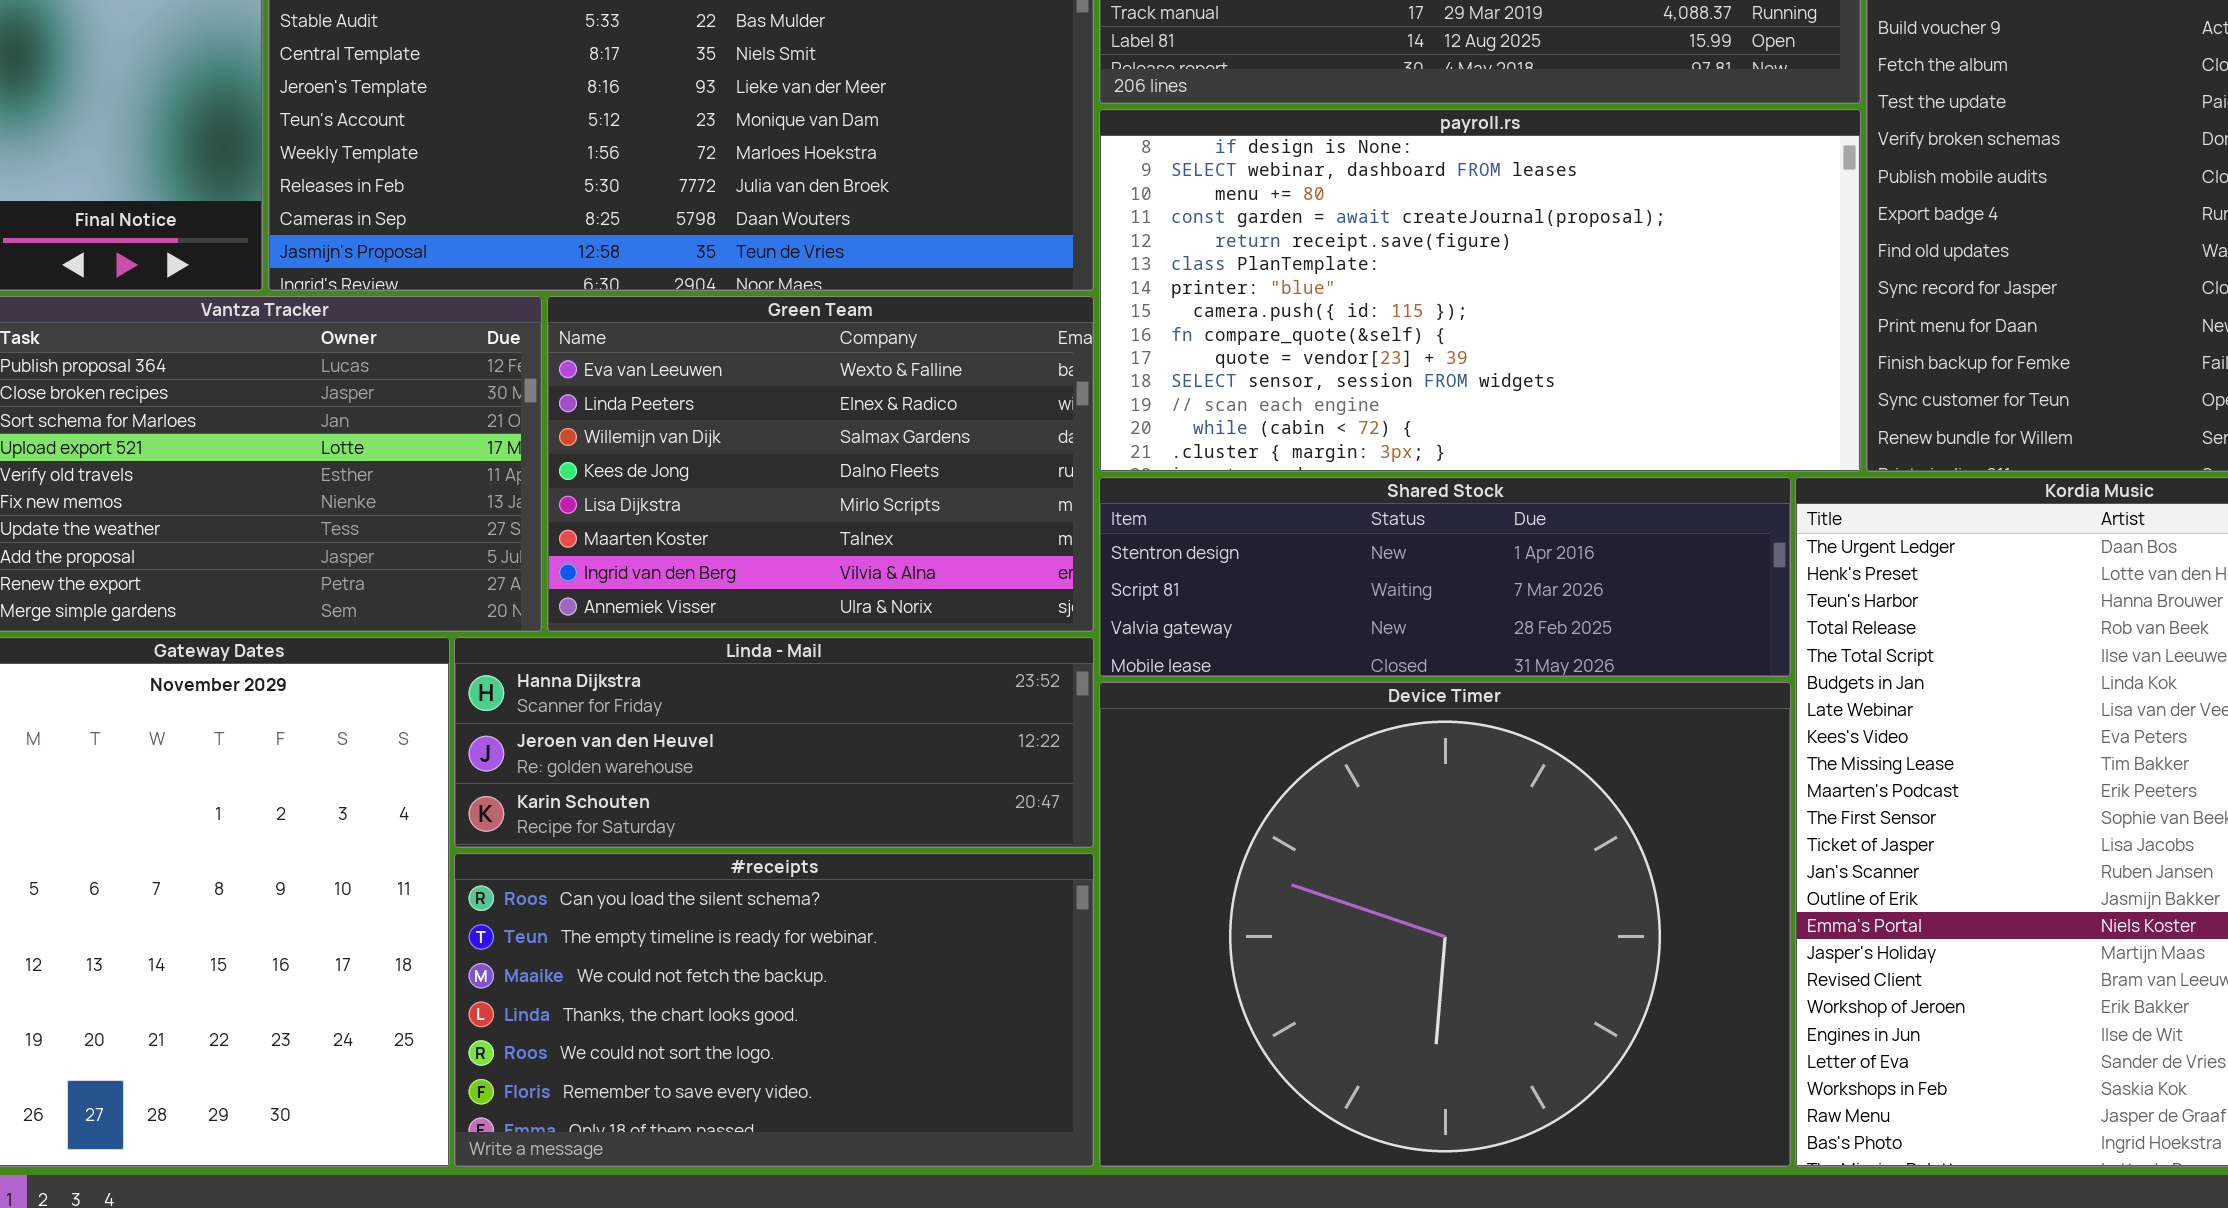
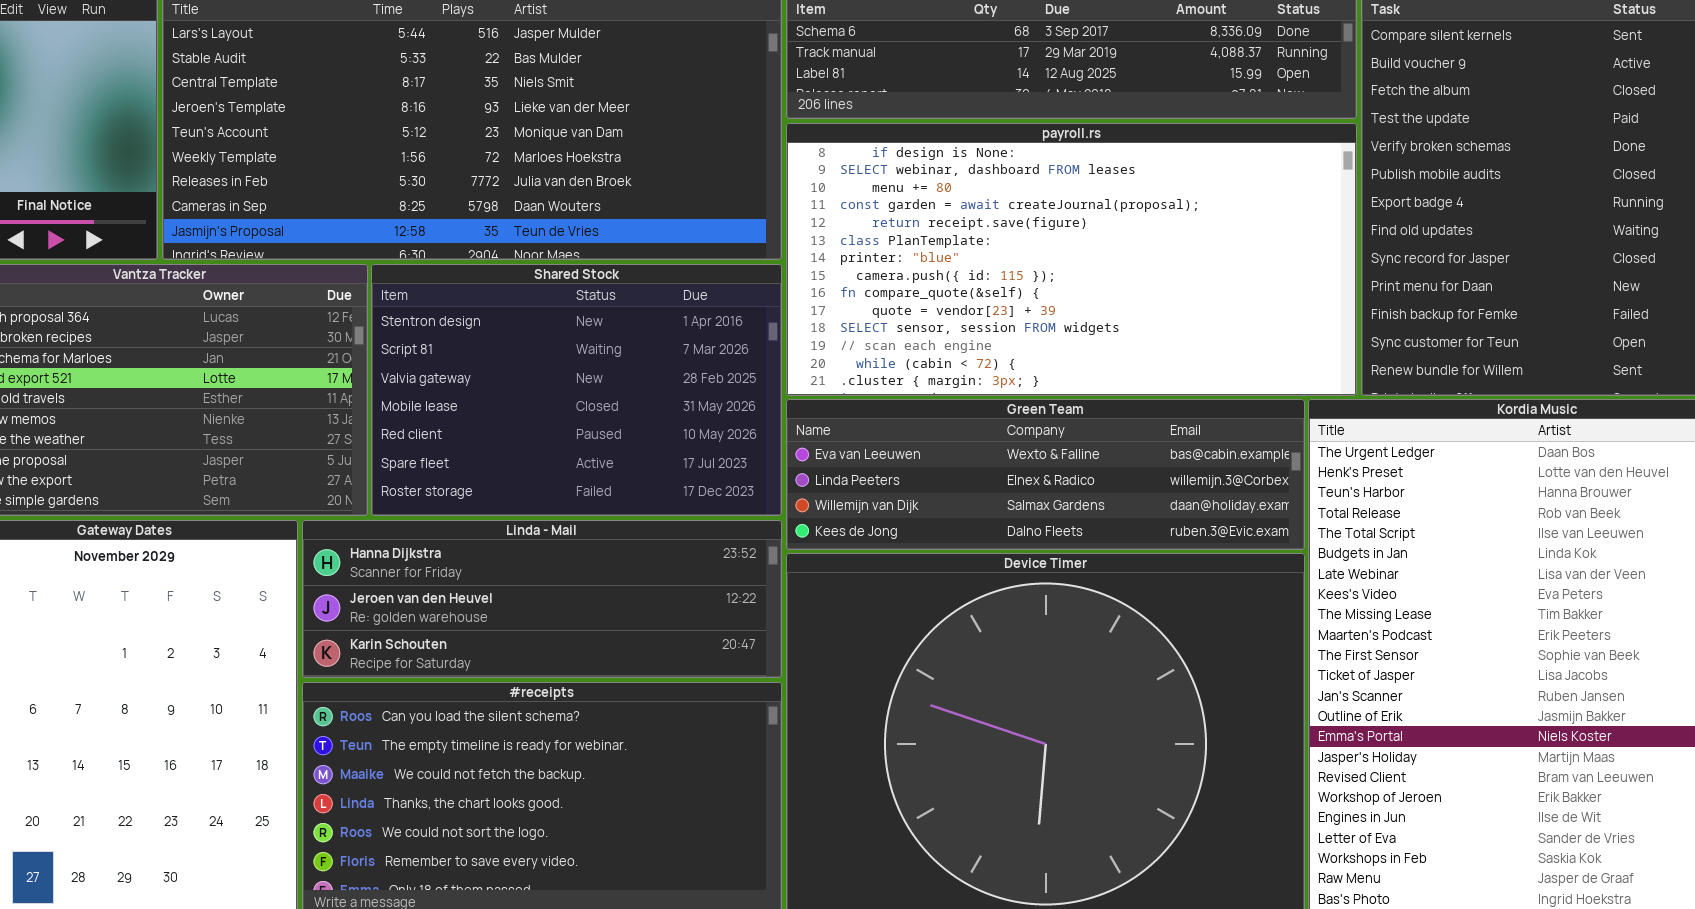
Green Team: [547,296,1094,632] -> [786,399,1305,550], moved, resized
Shared Stock: [1099,477,1791,677] -> [371,264,782,516], moved, resized

